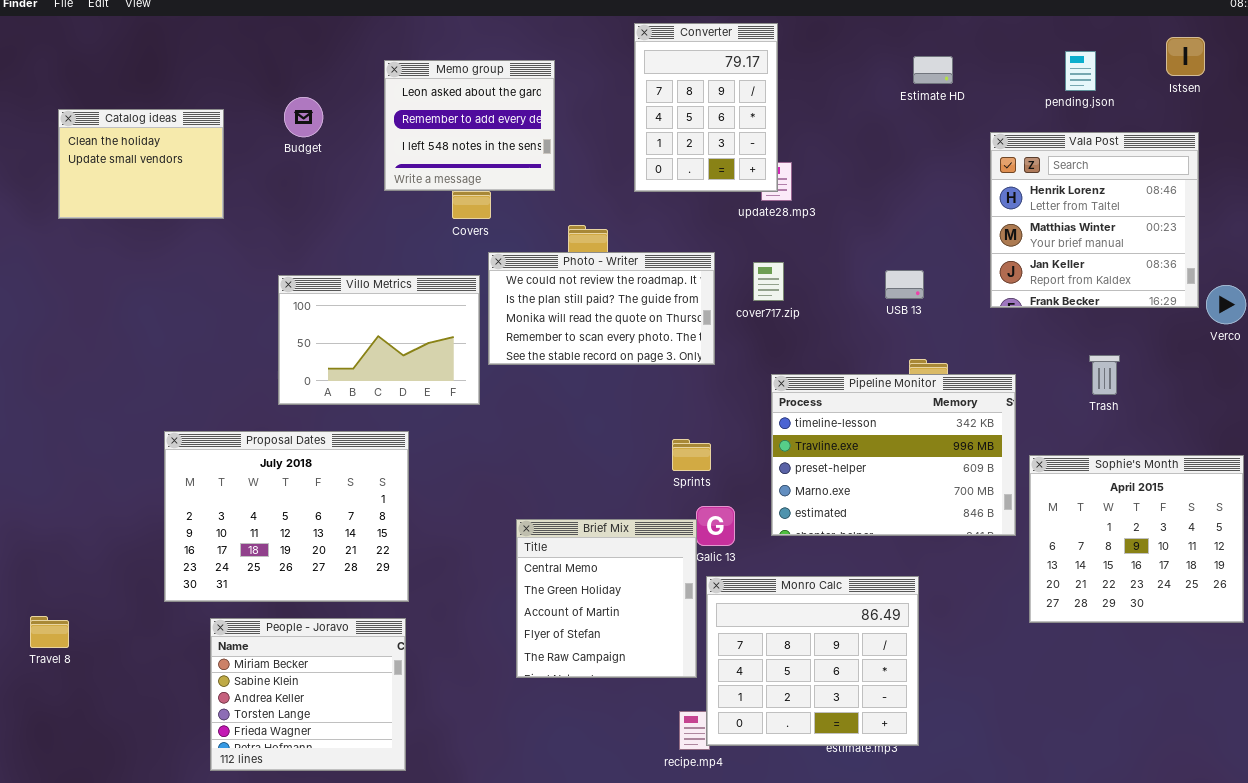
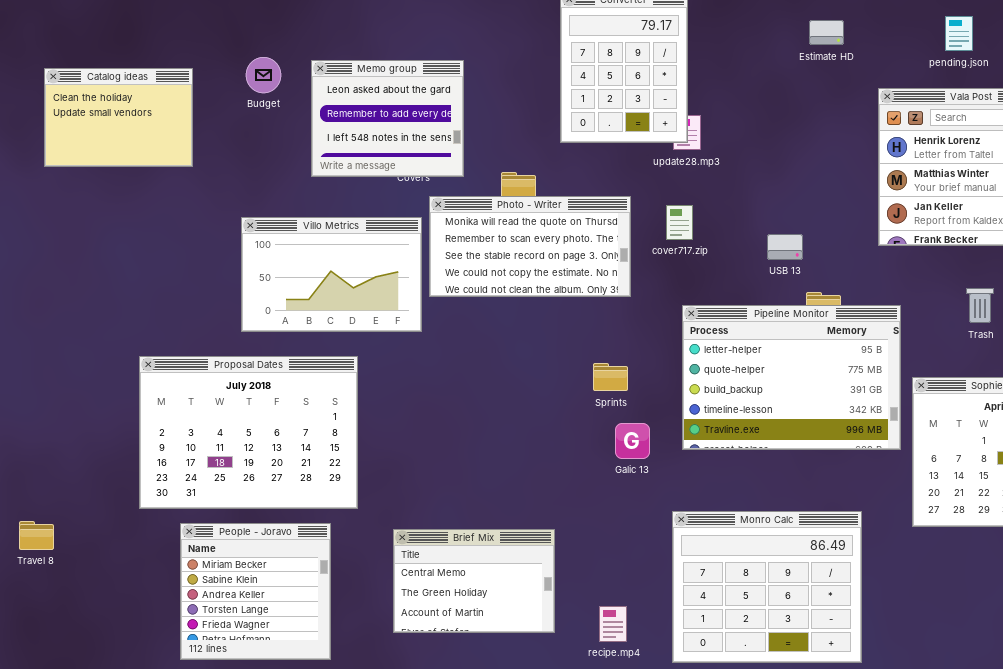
Memo group: [384,60,555,191] -> [311,60,464,177], moved
Photo - Writer: [488,252,715,365] -> [429,196,631,297], scrolled down 2 rows
USB 13: [885,270,924,299] -> [767,234,803,260], moved
Pipeline Monitor: [771,374,1016,536] -> [682,305,901,450], scrolled up 3 rows
Brief Mix: [516,519,697,678] -> [393,529,555,633], moved, resized
Monro Calc: [706,576,919,746] -> [672,511,862,663], moved
People - Joravo: [210,618,406,771] -> [180,523,331,660], resized

